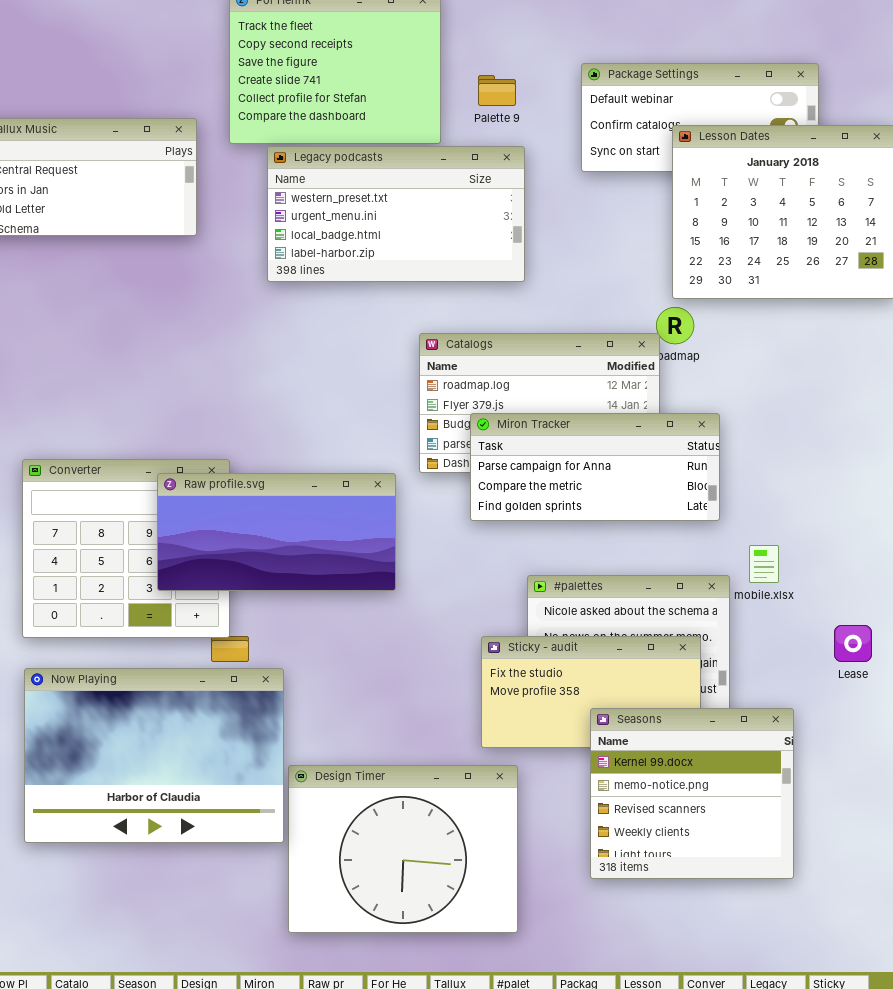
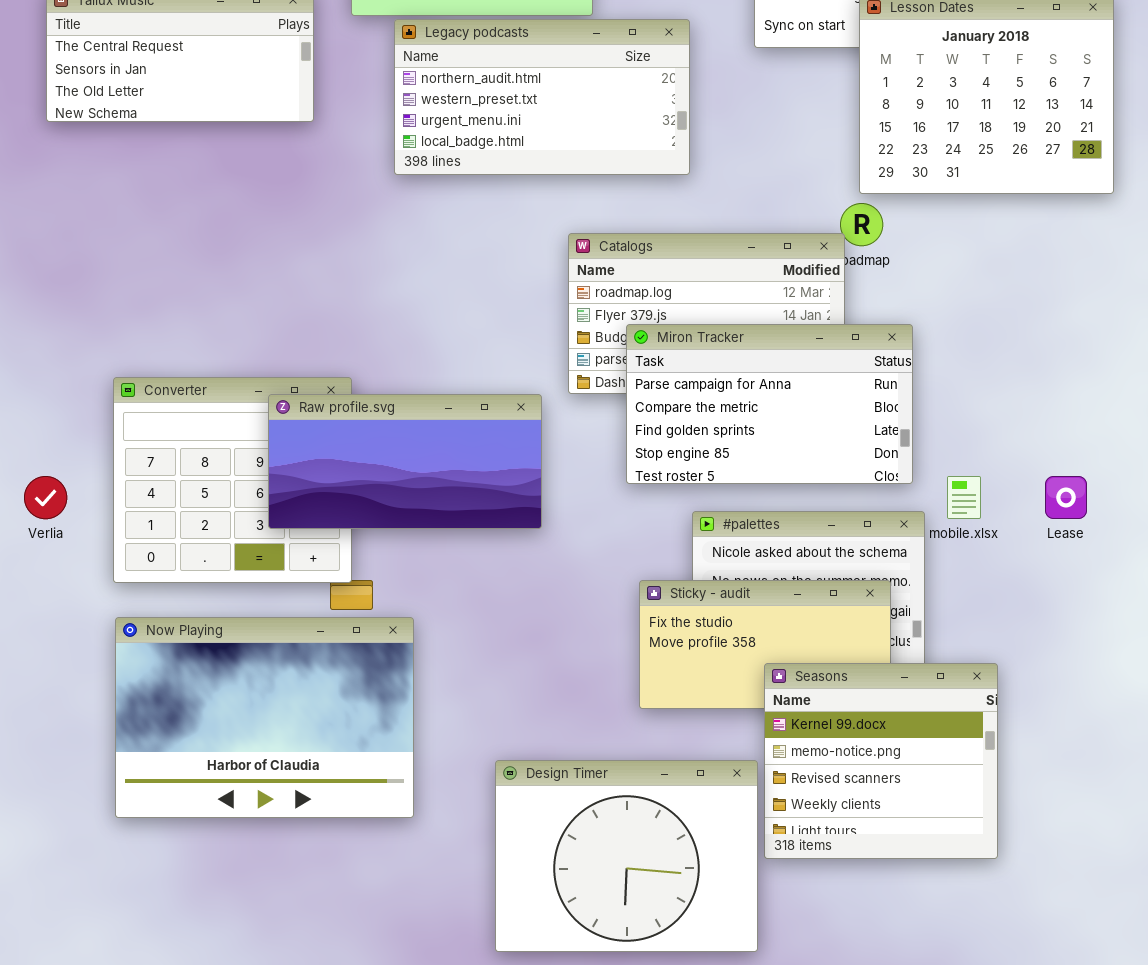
Legacy podcasts: [267,146,525,282] -> [394,19,690,175], scrolled up 1 row
Miron Tracker: [470,413,720,521] -> [626,324,913,484], resized
Lease: [834,625,872,662] -> [1045,476,1087,519], moved
Design Timer: [288,765,518,933] -> [495,760,758,952], moved

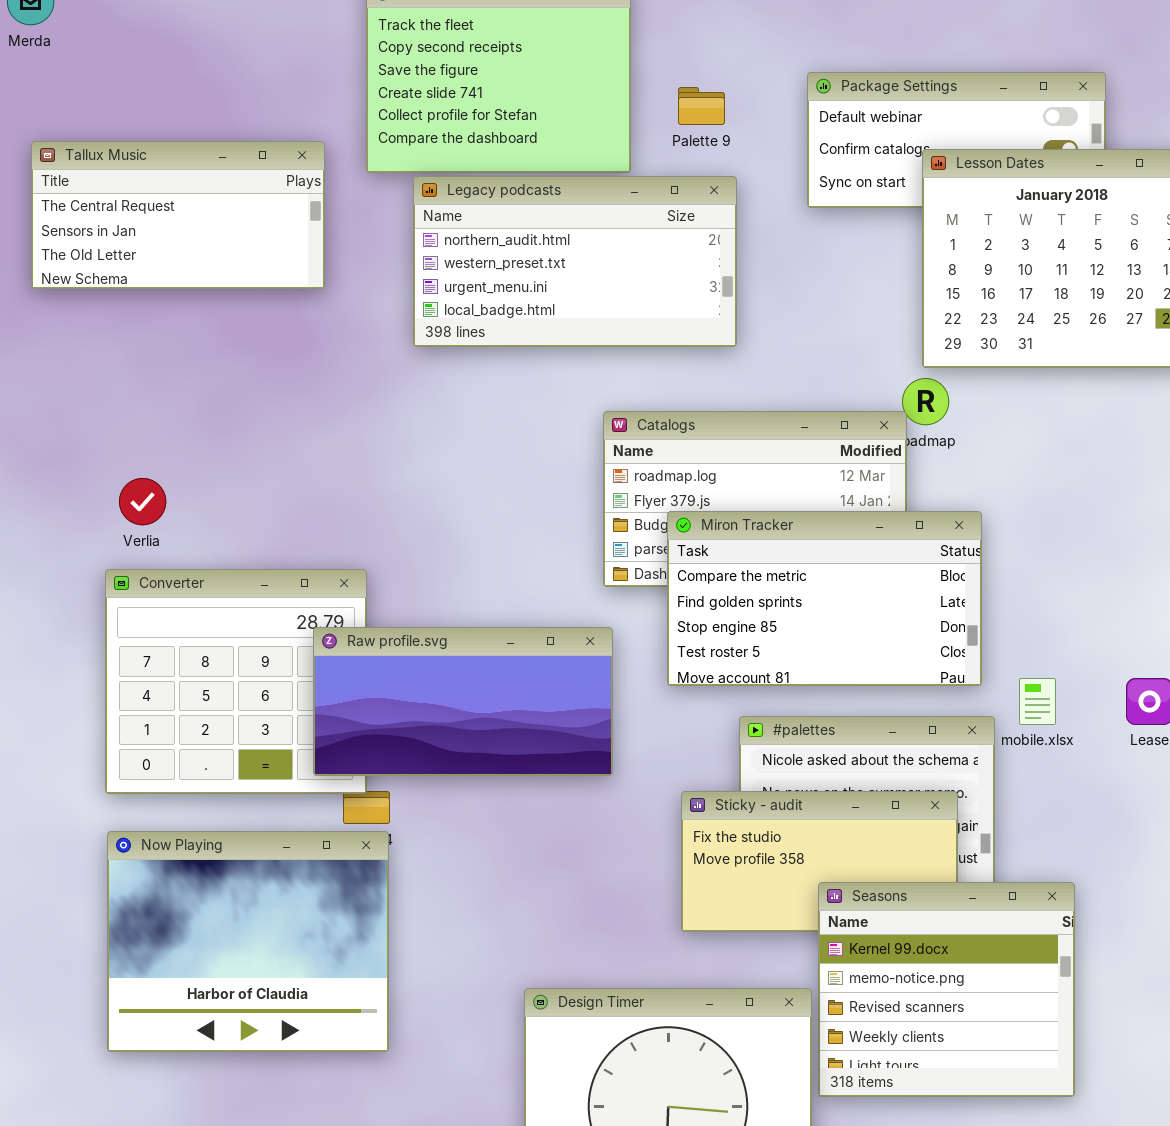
Miron Tracker: [626,324,913,484] -> [667,511,982,686], scrolled down 1 row
Raw profile.svg: [268,394,542,529] -> [313,627,613,776], moved
Verlia: [24,476,67,519] -> [119,478,166,525], moved
Now Playing: [115,617,414,818] -> [107,831,389,1052], resized

